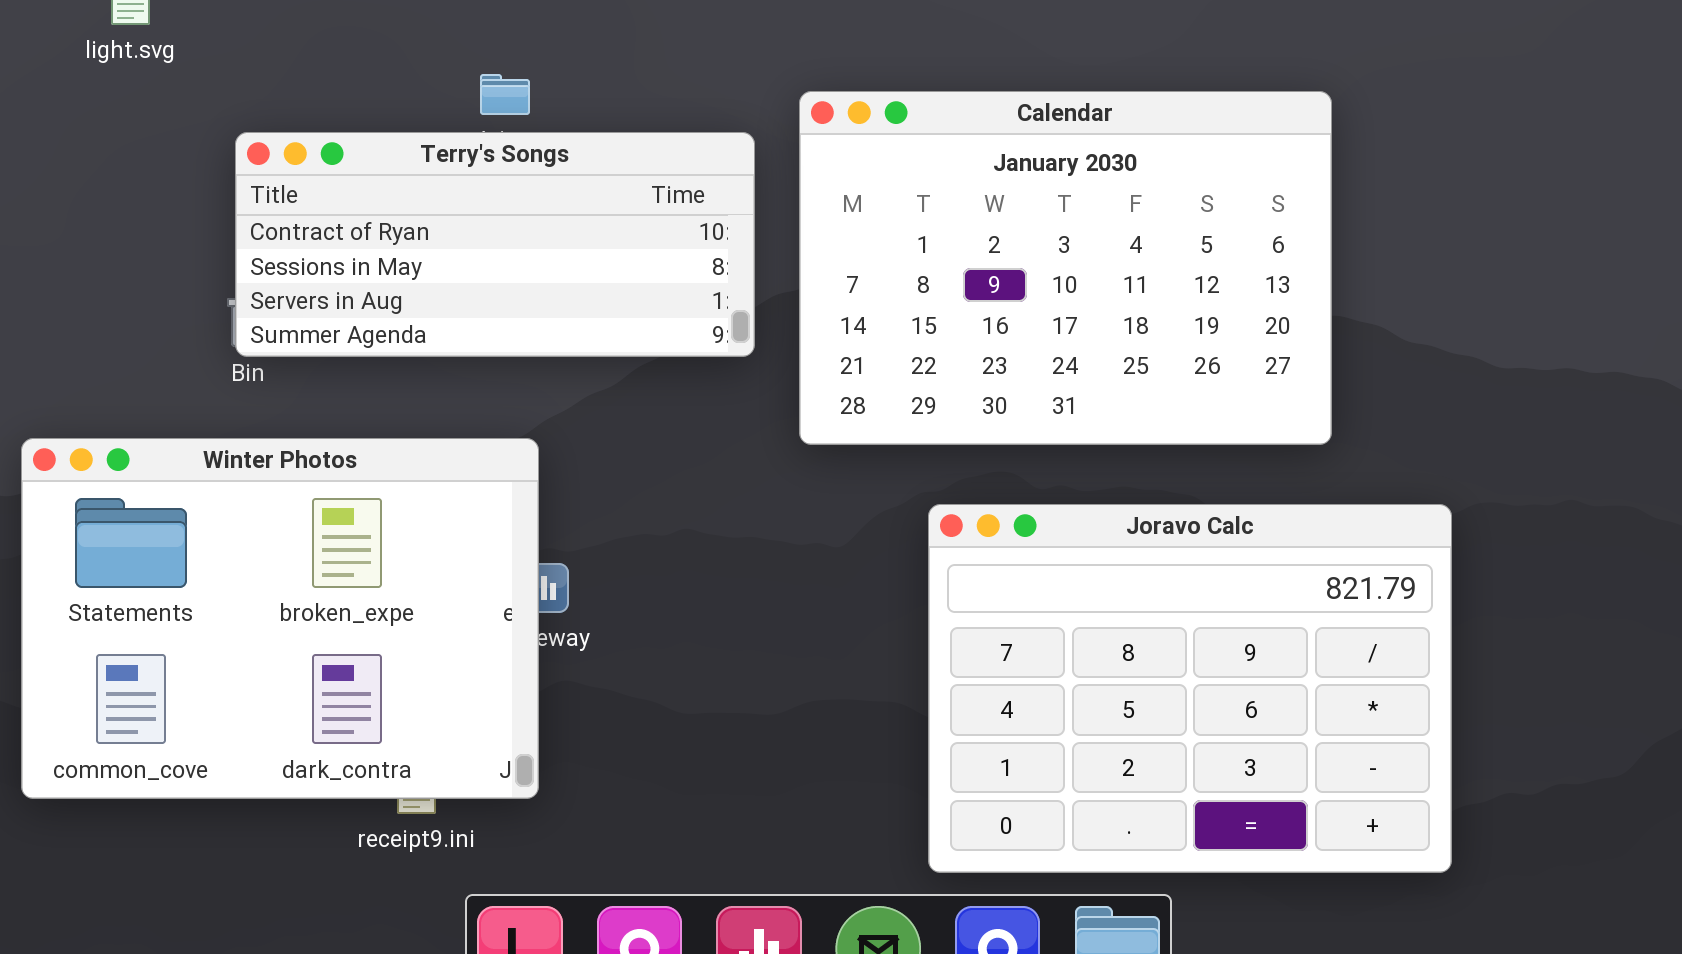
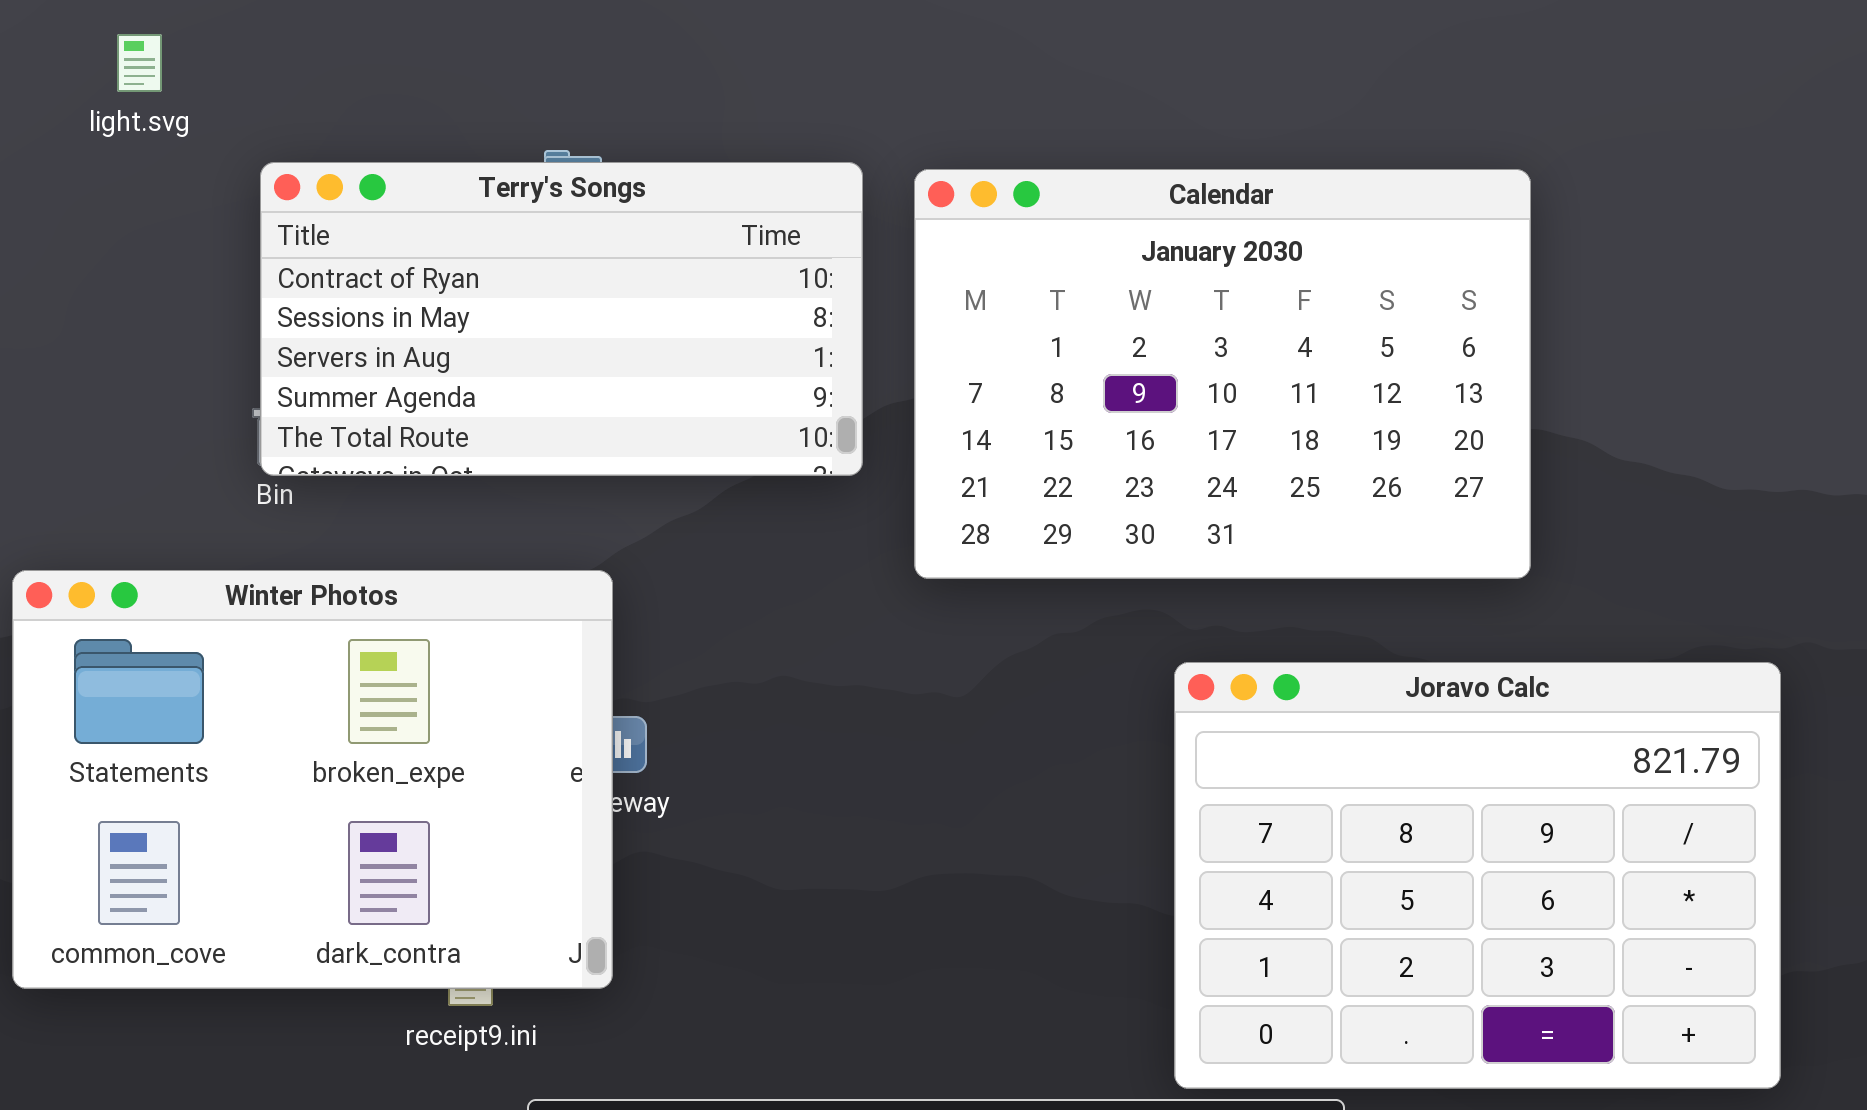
Terry's Songs: [235,132,755,357] -> [260,162,863,476], resized
Joravo Calc: [928,504,1452,873] -> [1174,662,1781,1089], moved

